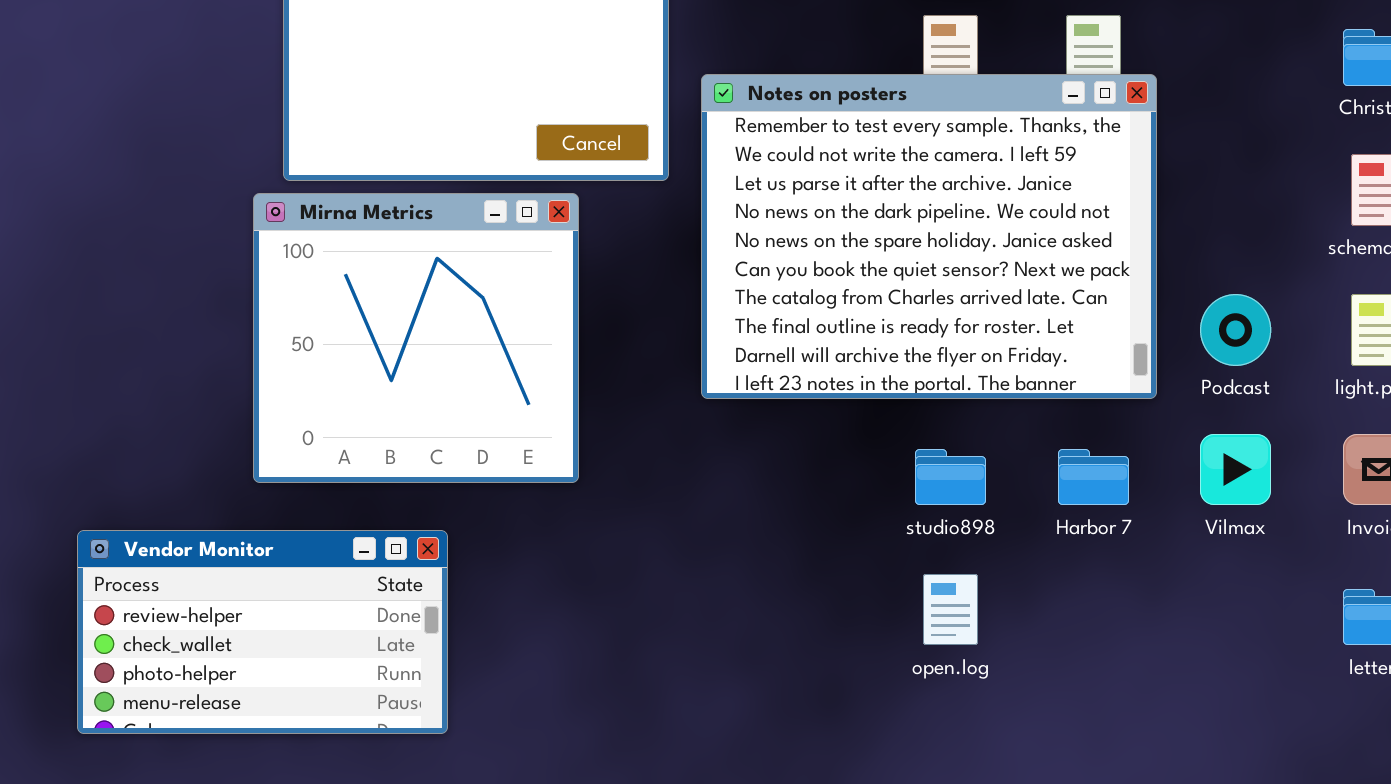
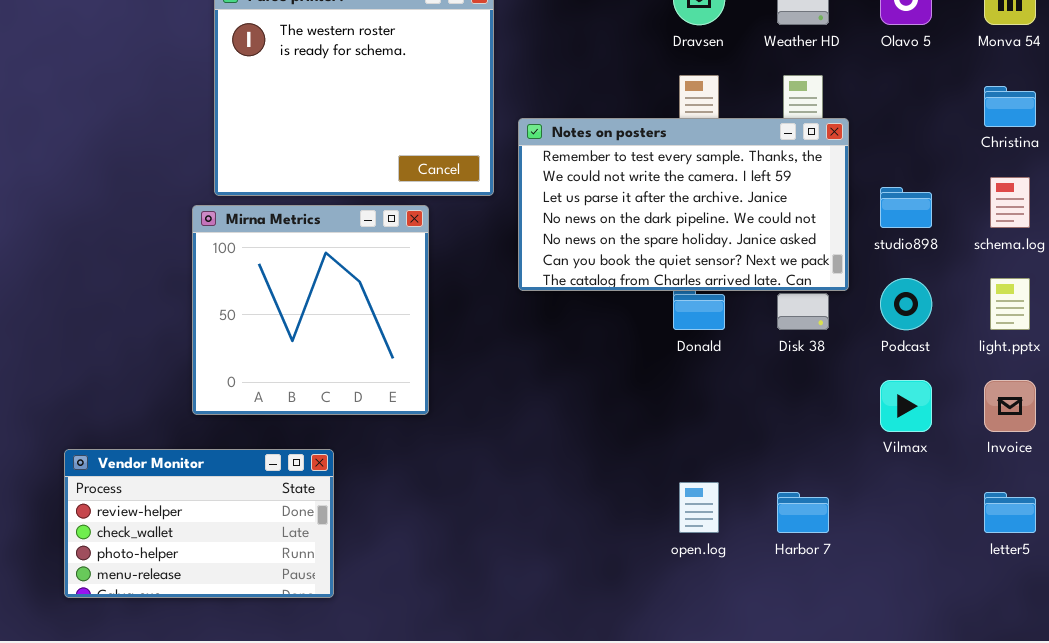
Notes on posters: [701,74,1157,399] -> [518,118,849,291], resized
studio898: [915,449,986,505] -> [880,187,932,228], moved
Harbor 7: [1058,449,1129,505] -> [777,492,829,533], moved

